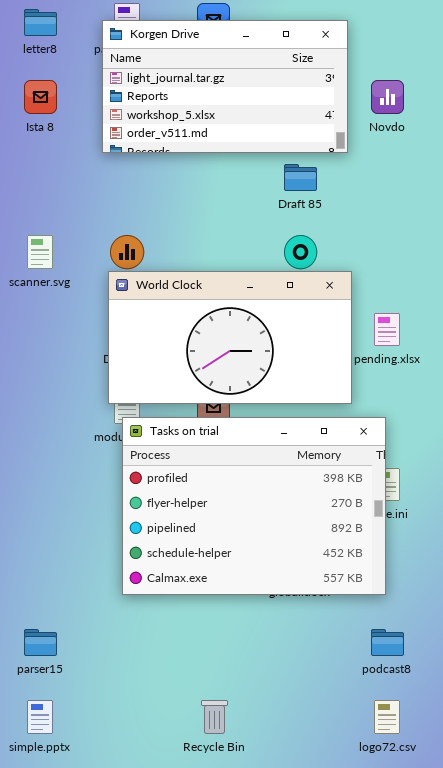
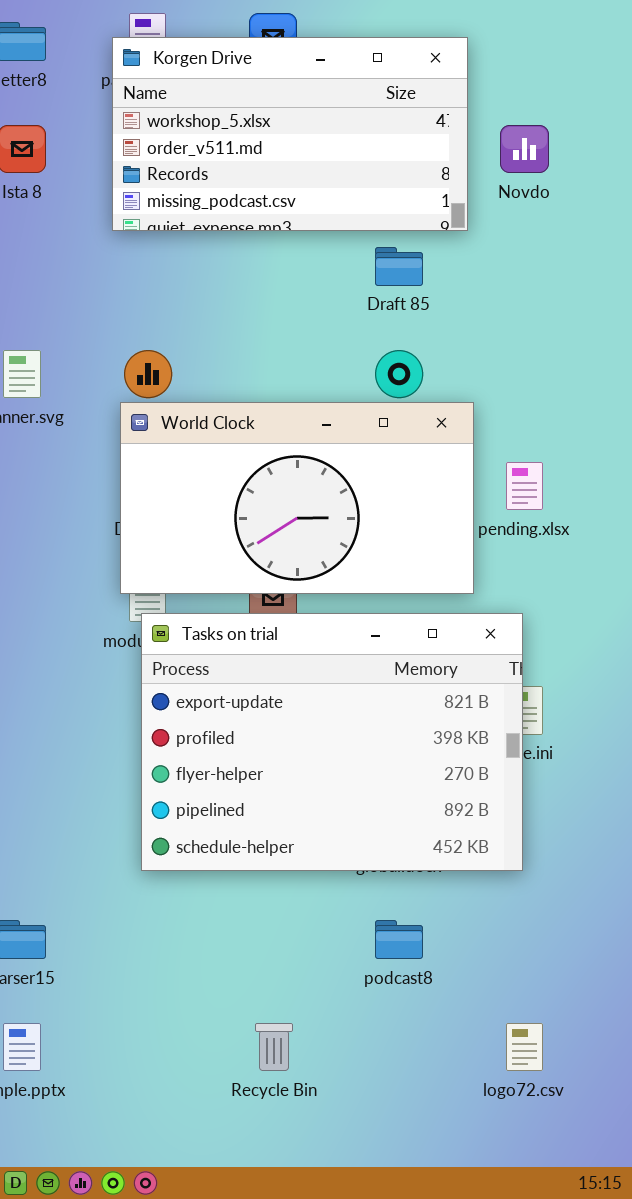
Korgen Drive: [102,20,348,153] -> [112,37,468,231], scrolled down 2 rows
Tasks on trial: [122,417,386,595] -> [141,613,523,871], scrolled up 1 row
podcast8: [371,629,404,656] -> [375,920,423,959], moved

